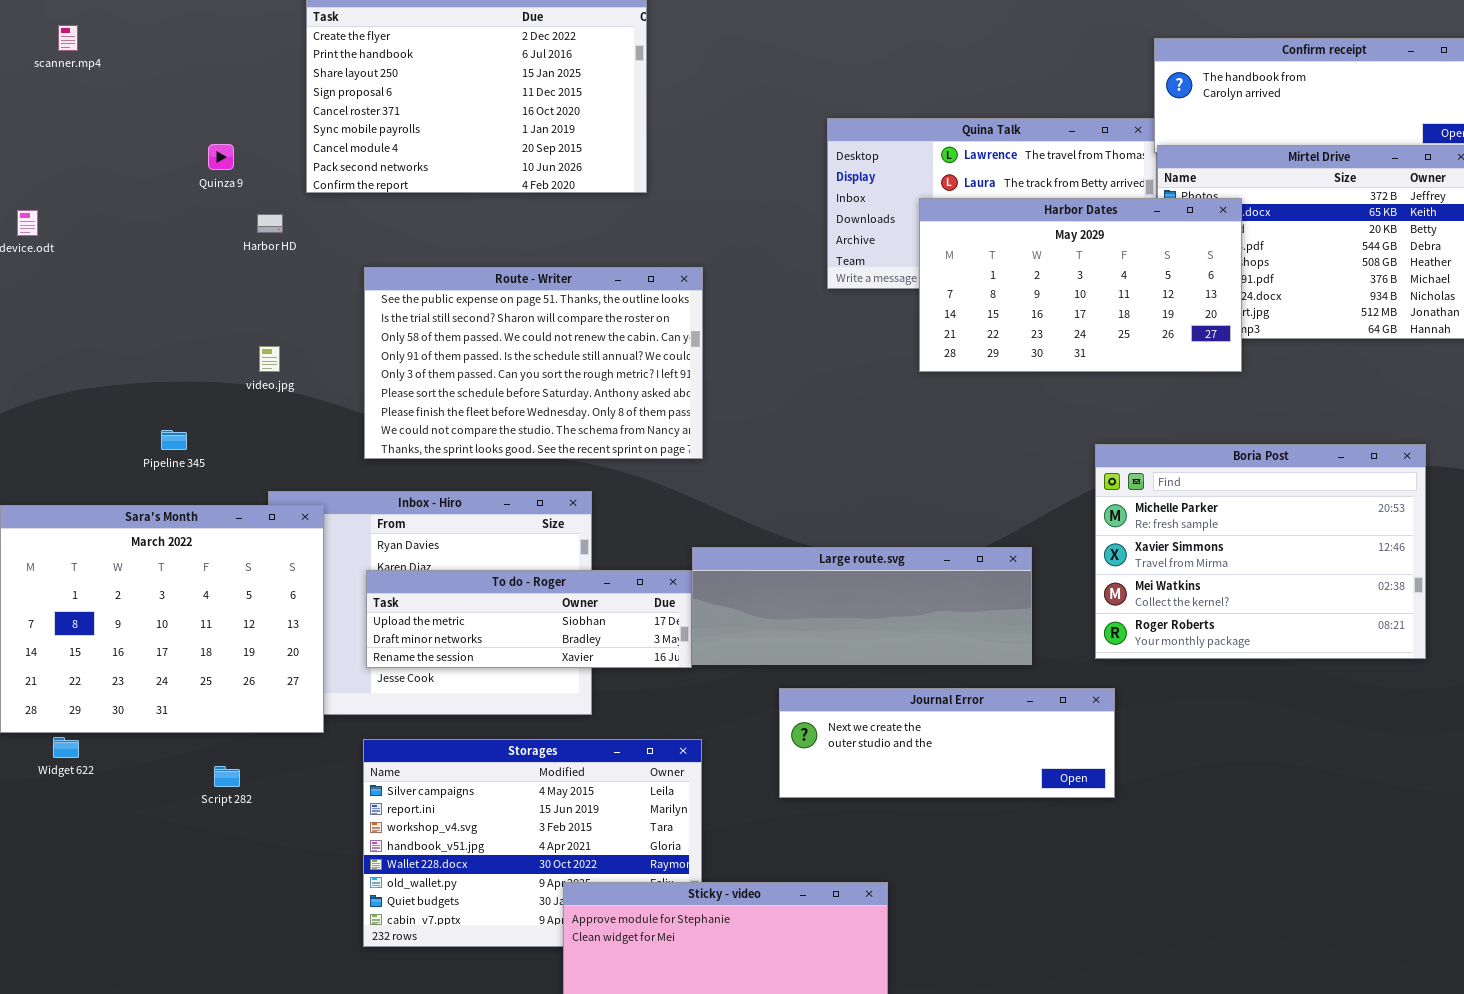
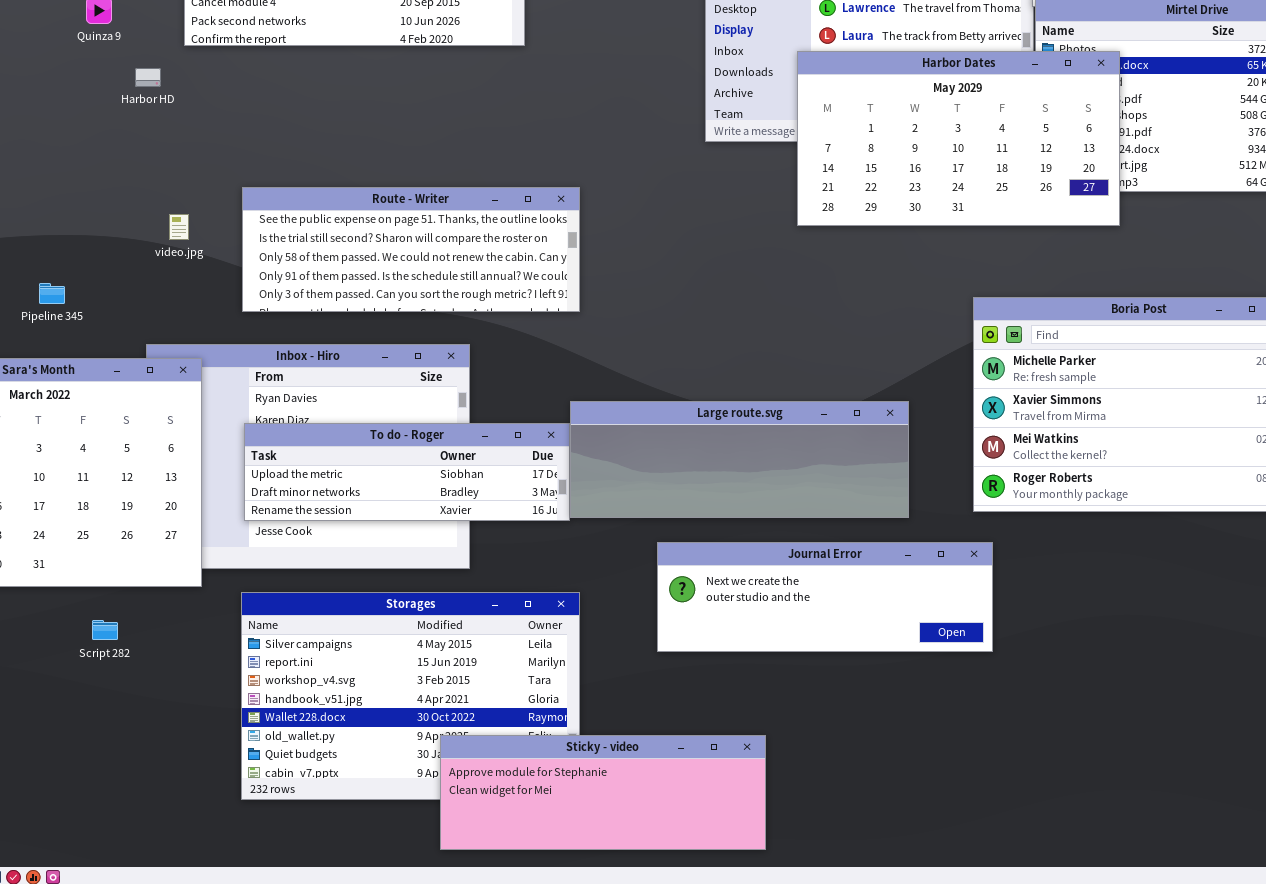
Route - Writer: [364,267,703,459] -> [242,187,580,312], resized
video.jpg: [259,346,280,372] -> [169,214,189,240], moved

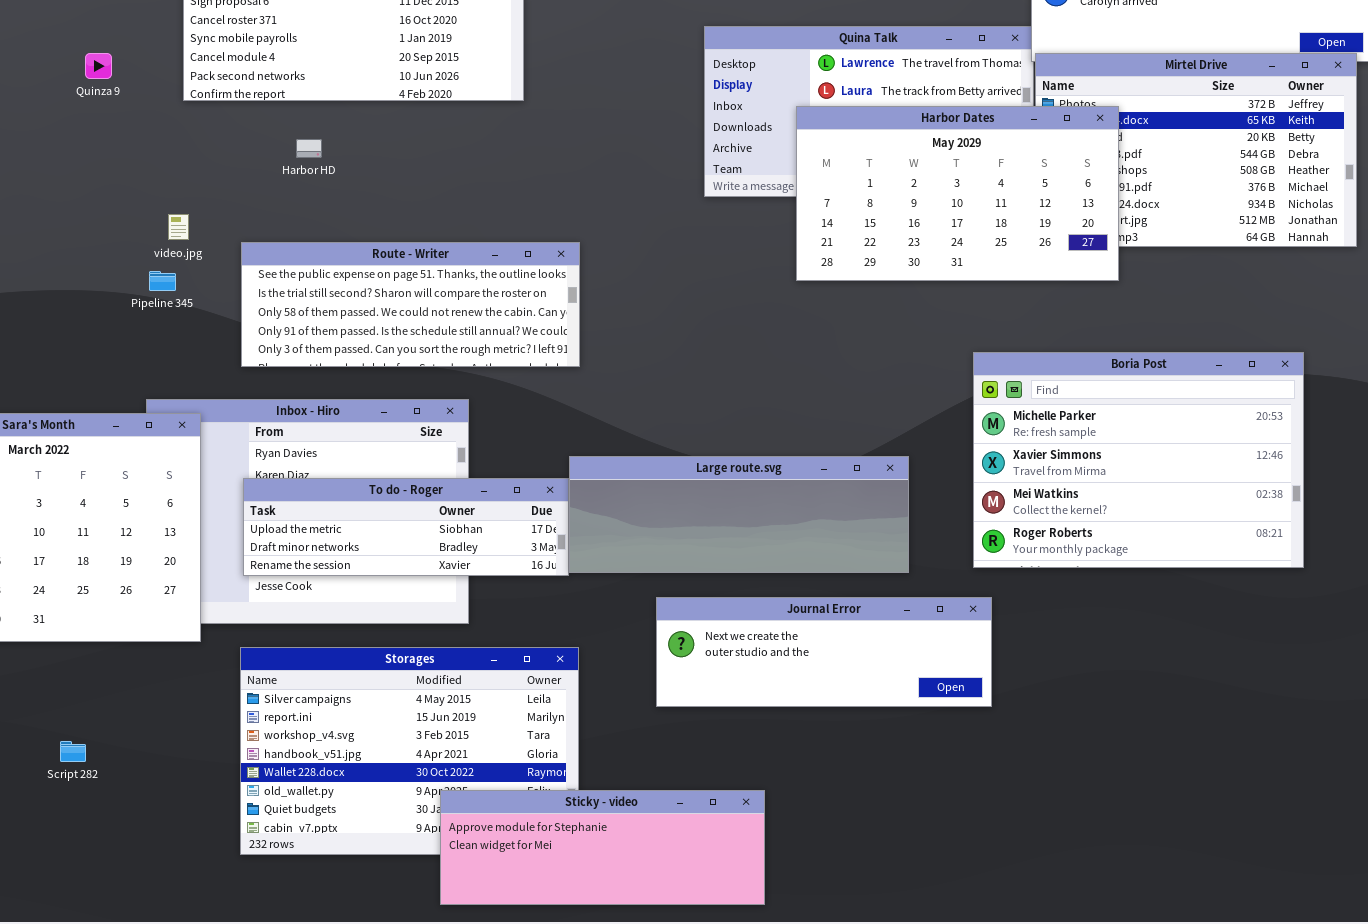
Harbor HD: [135,68,161,87] -> [296,139,322,158], moved
video.jpg: [169,214,189,240] -> [168,214,189,240], moved
Pipeline 345: [39,283,65,304] -> [149,271,176,291], moved
Script 282: [92,620,118,640] -> [60,741,86,762], moved

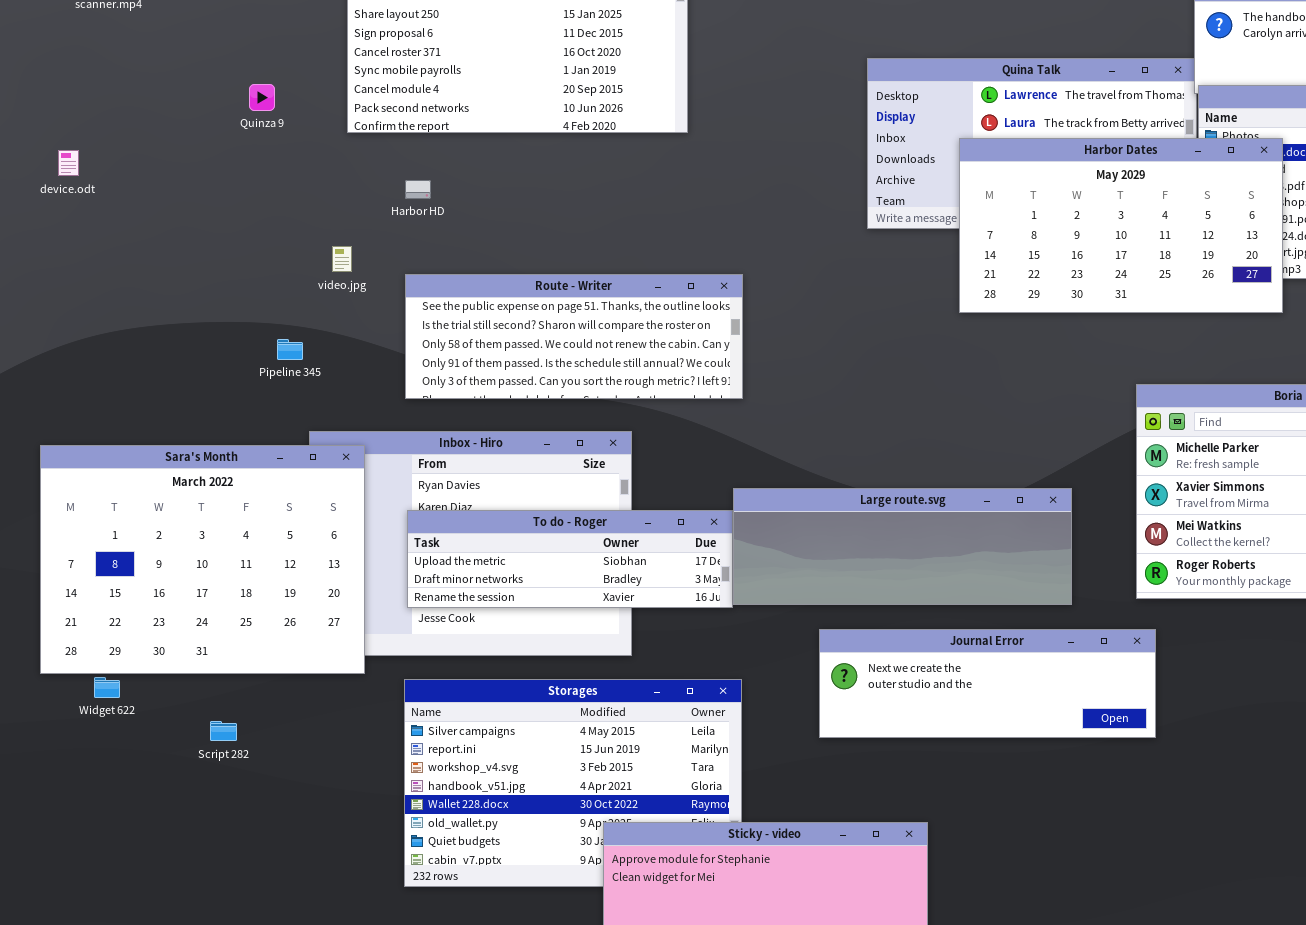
Harbor HD: [296,139,322,158] -> [405,180,431,199], moved
Pipeline 345: [149,271,176,291] -> [277,339,303,360], moved
Script 282: [60,741,86,762] -> [210,721,237,741], moved

